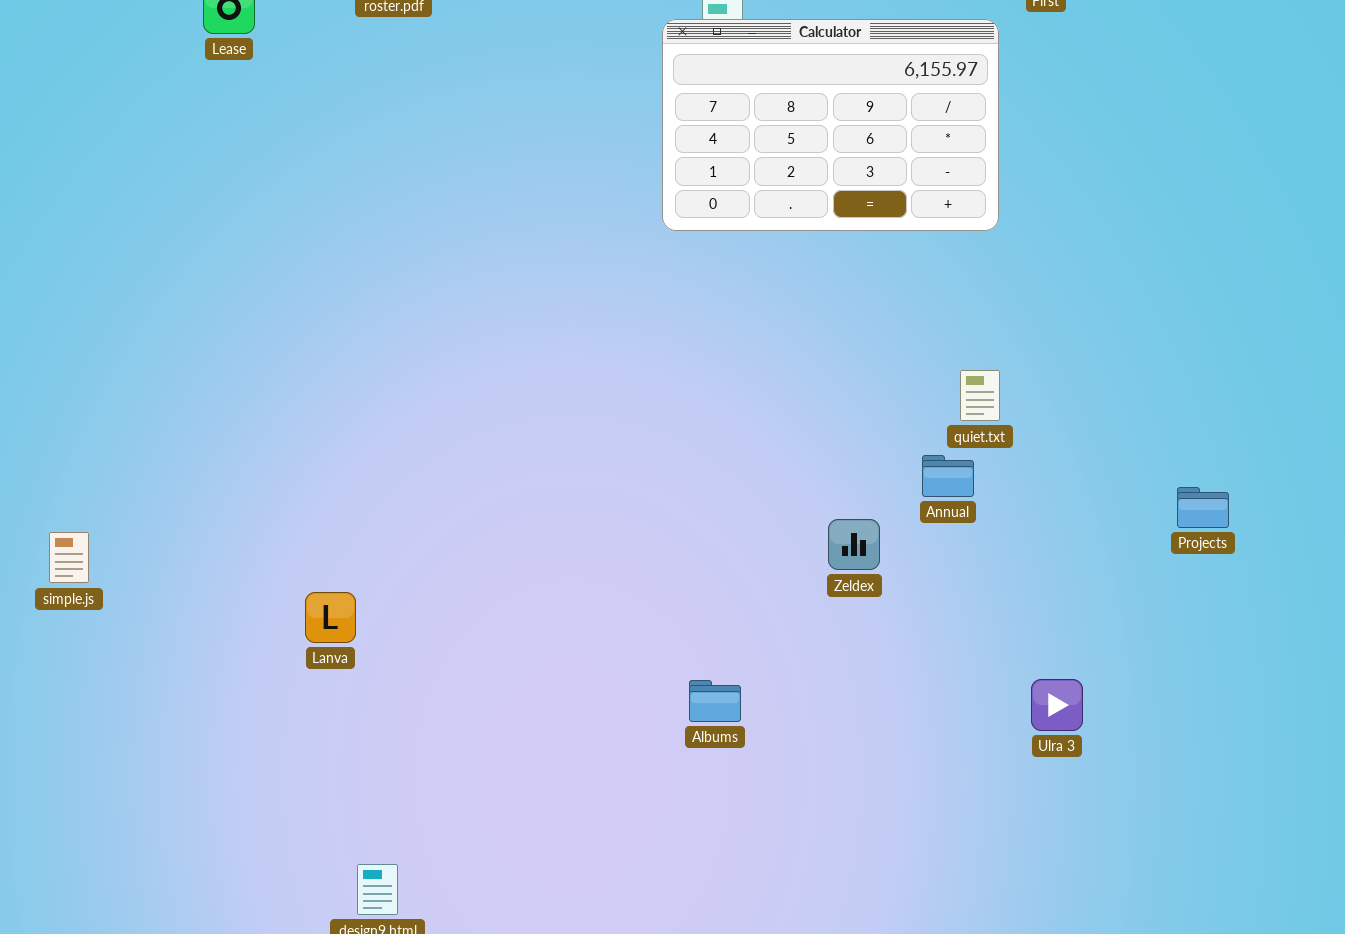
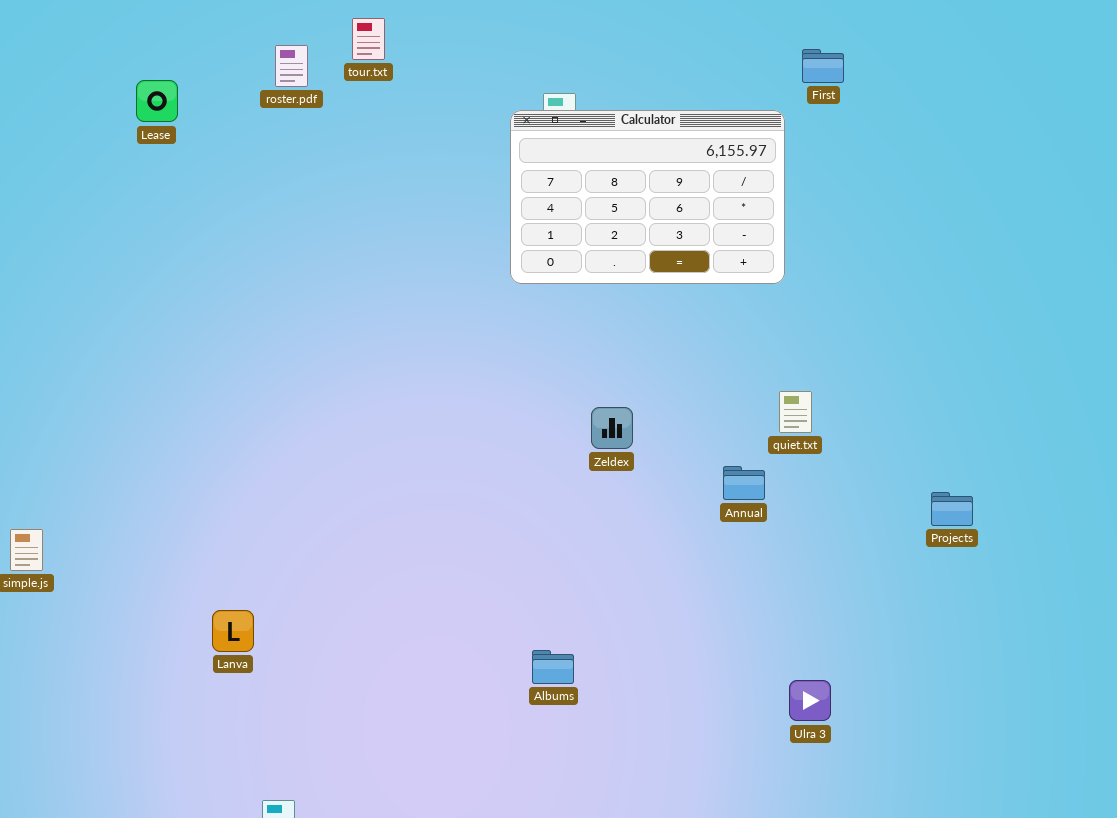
quiet.txt: [960,370,1000,421] -> [779,391,812,433], moved
Zeldex: [828,519,880,570] -> [591,407,633,449], moved
Lanva: [305,592,356,643] -> [212,610,254,652], moved
Ulra 3: [1031,679,1083,731] -> [789,680,831,721], moved

